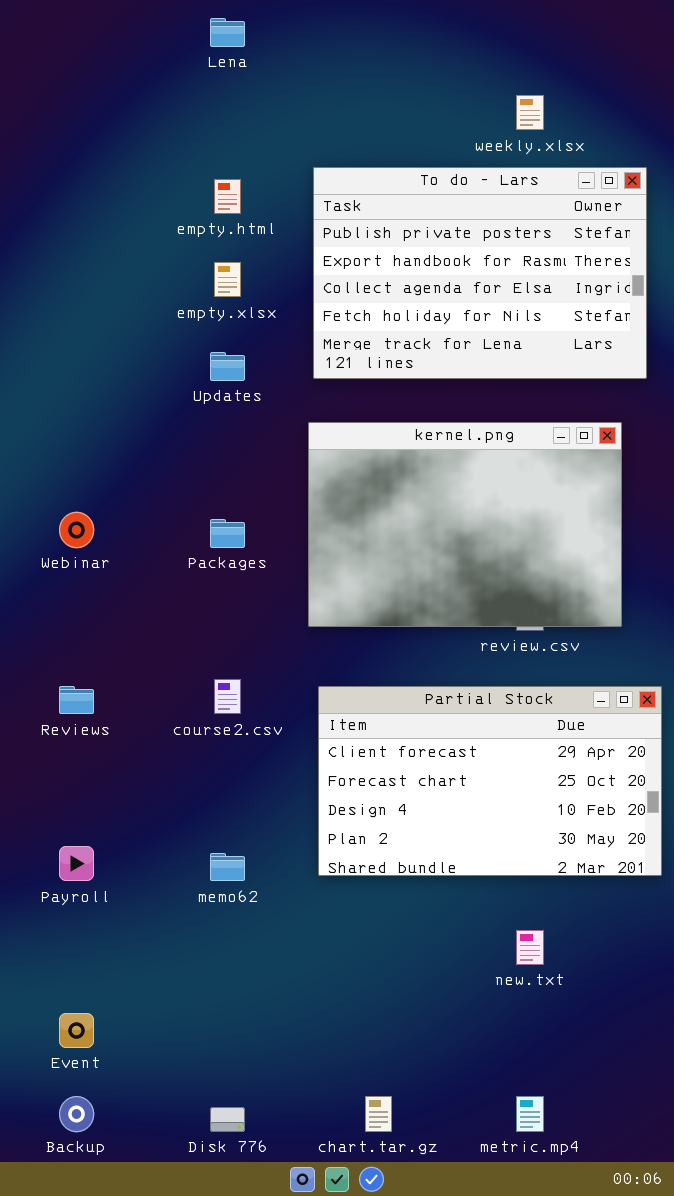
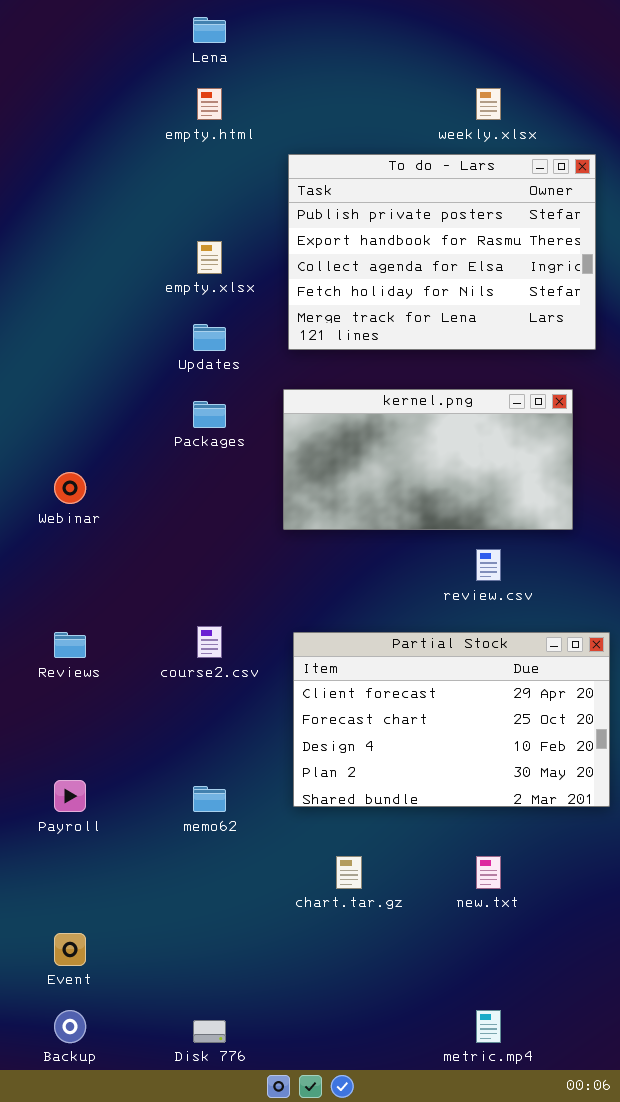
empty.html: [214,179,241,214] -> [197,88,222,120], moved
kernel.png: [308,422,622,627] -> [283,389,573,530], resized
Packages: [210,519,245,548] -> [193,401,226,428], moved
chart.tar.gz: [365,1096,392,1132] -> [336,856,362,889], moved

